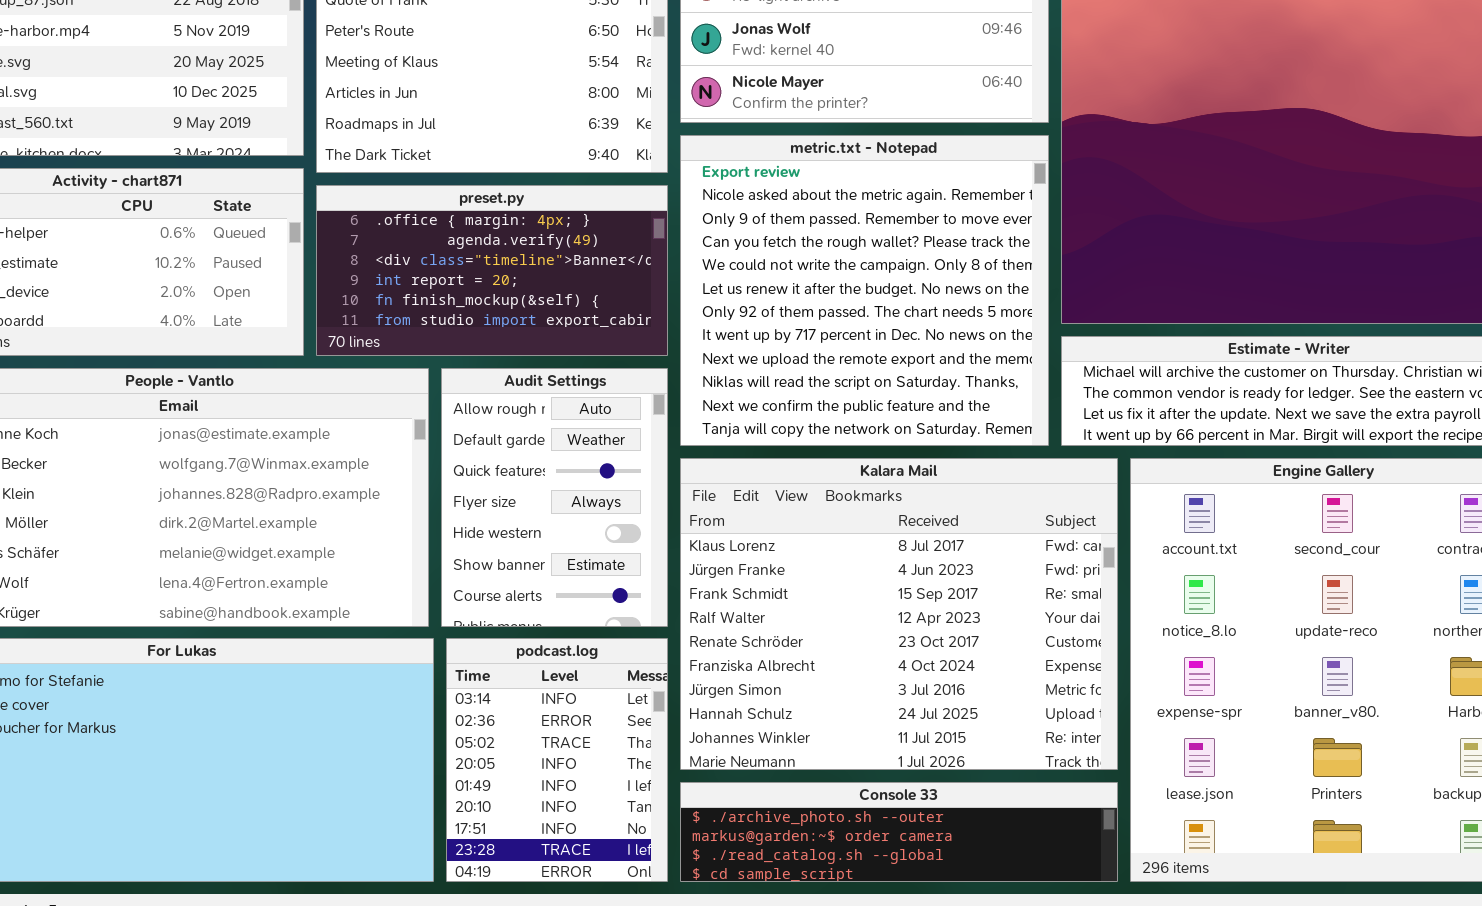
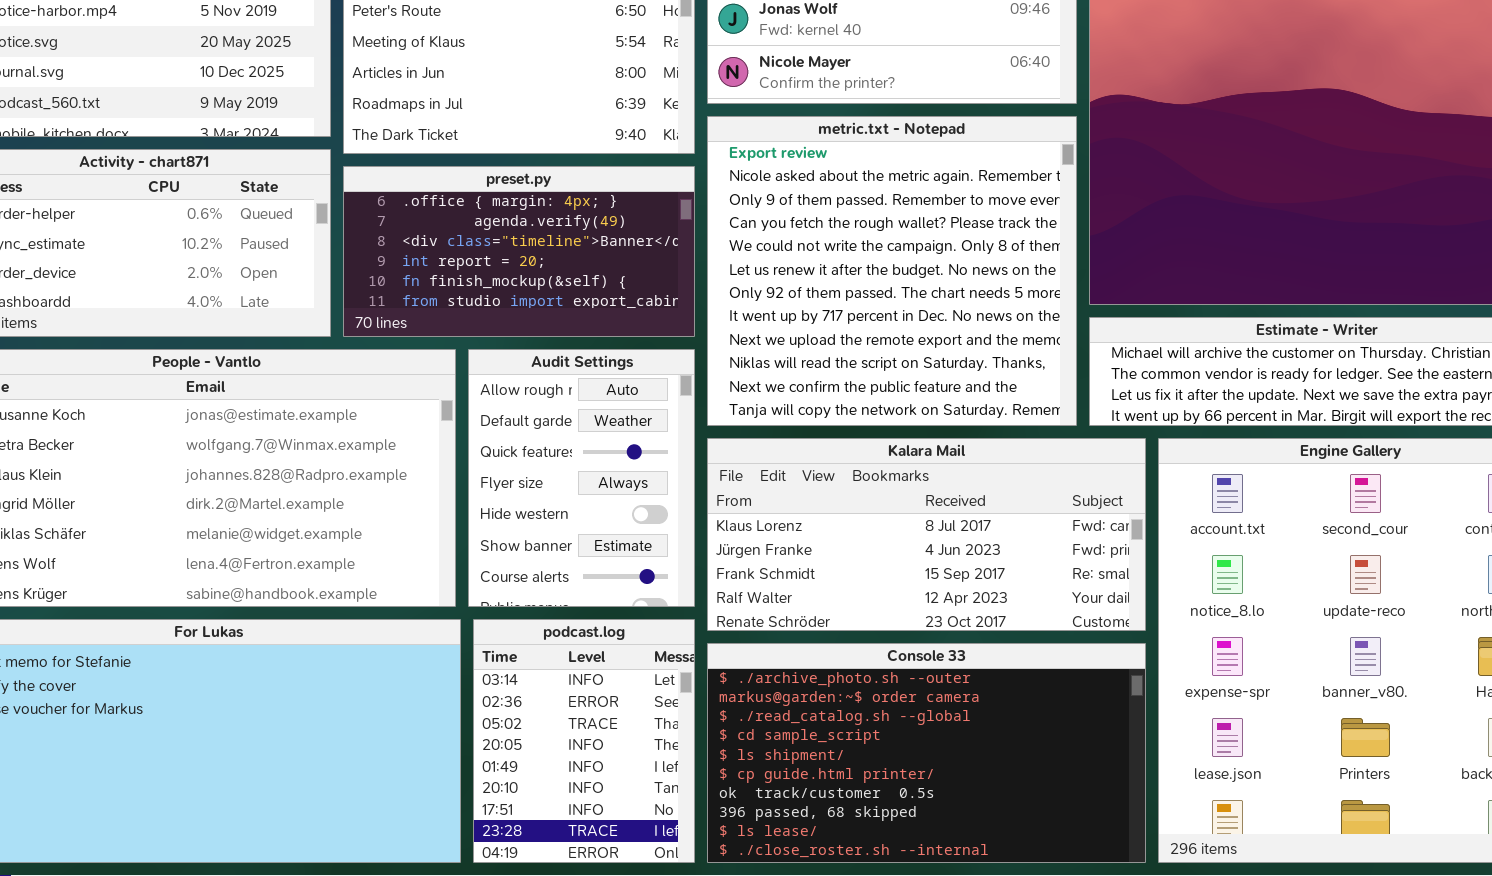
Kalara Mail: [680,458,1118,770] -> [707,438,1146,631], resized
Console 33: [680,782,1118,882] -> [707,643,1146,863], resized

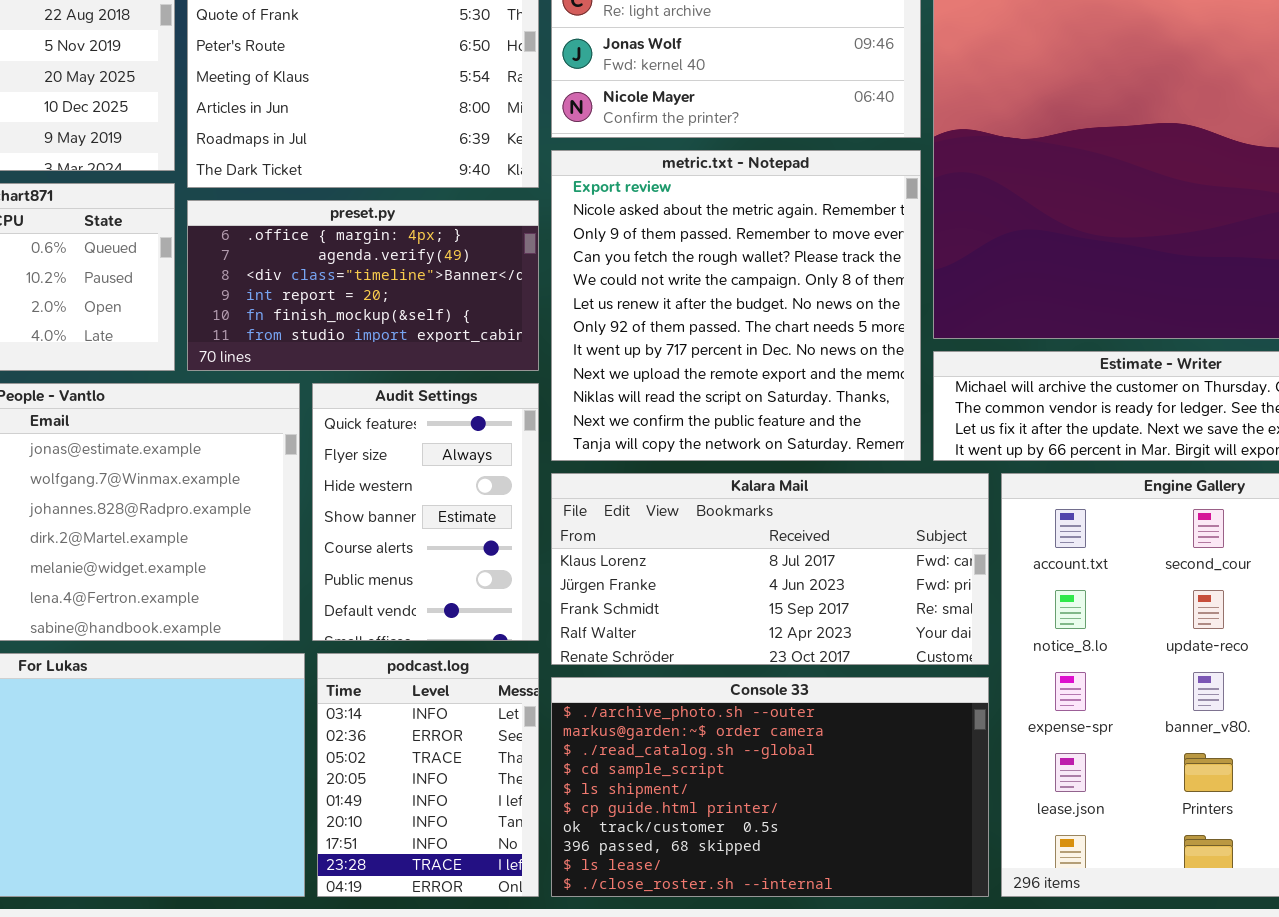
Audit Settings: [468,349,695,607] -> [312,383,539,641], scrolled down 2 rows

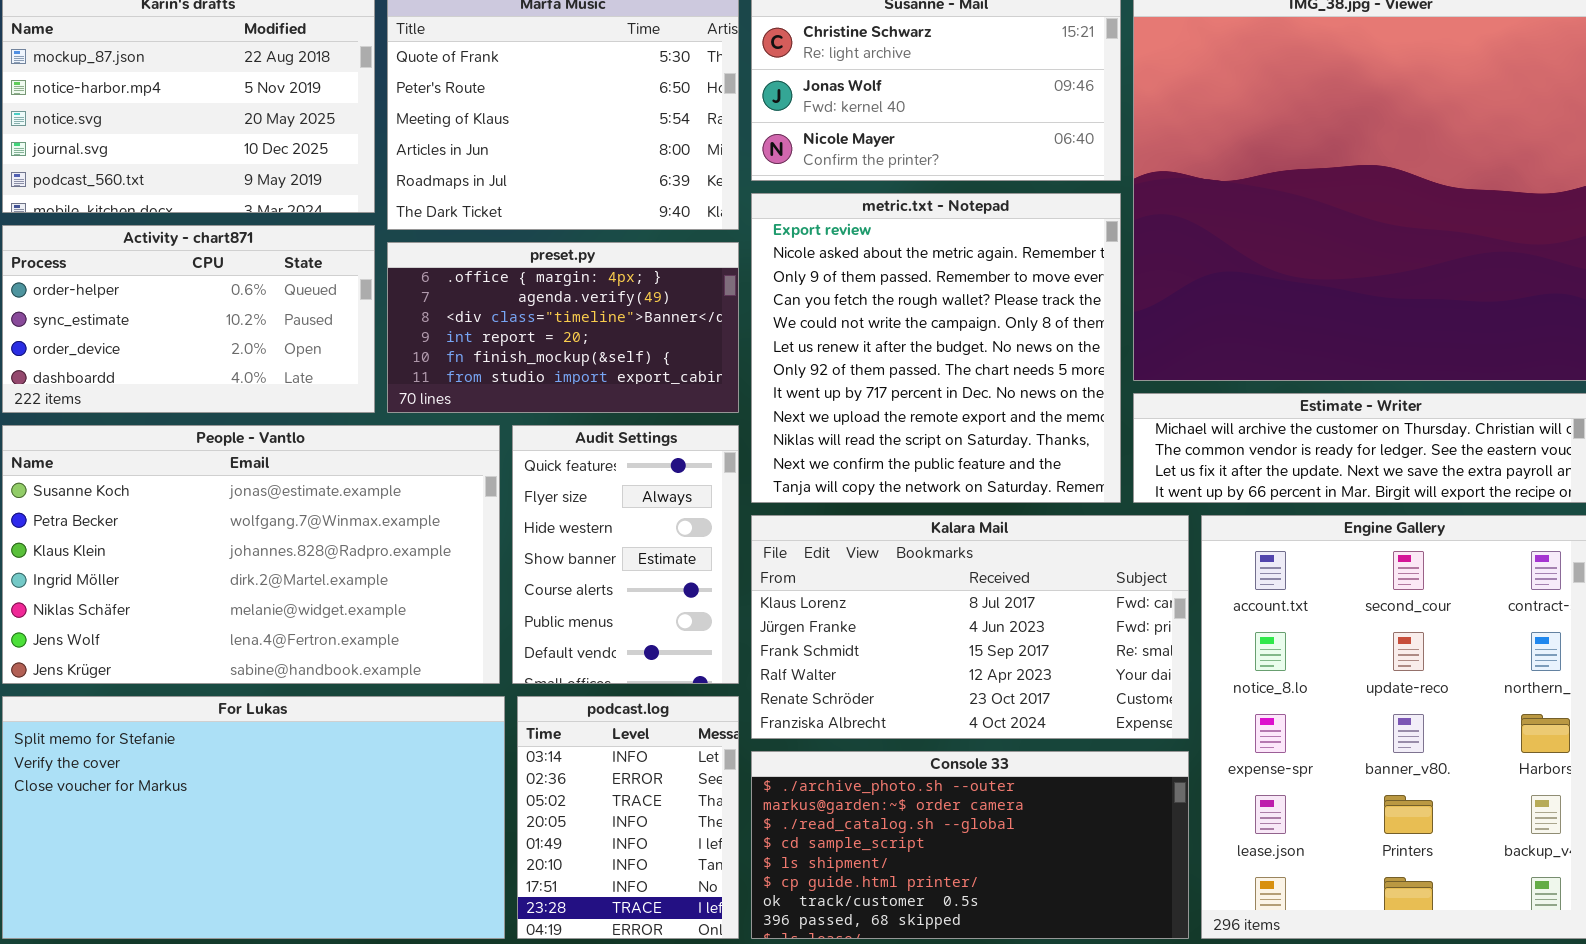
Kalara Mail: [551,473,989,665] -> [751,515,1189,739], resized
Console 33: [551,677,989,897] -> [751,751,1189,939], resized

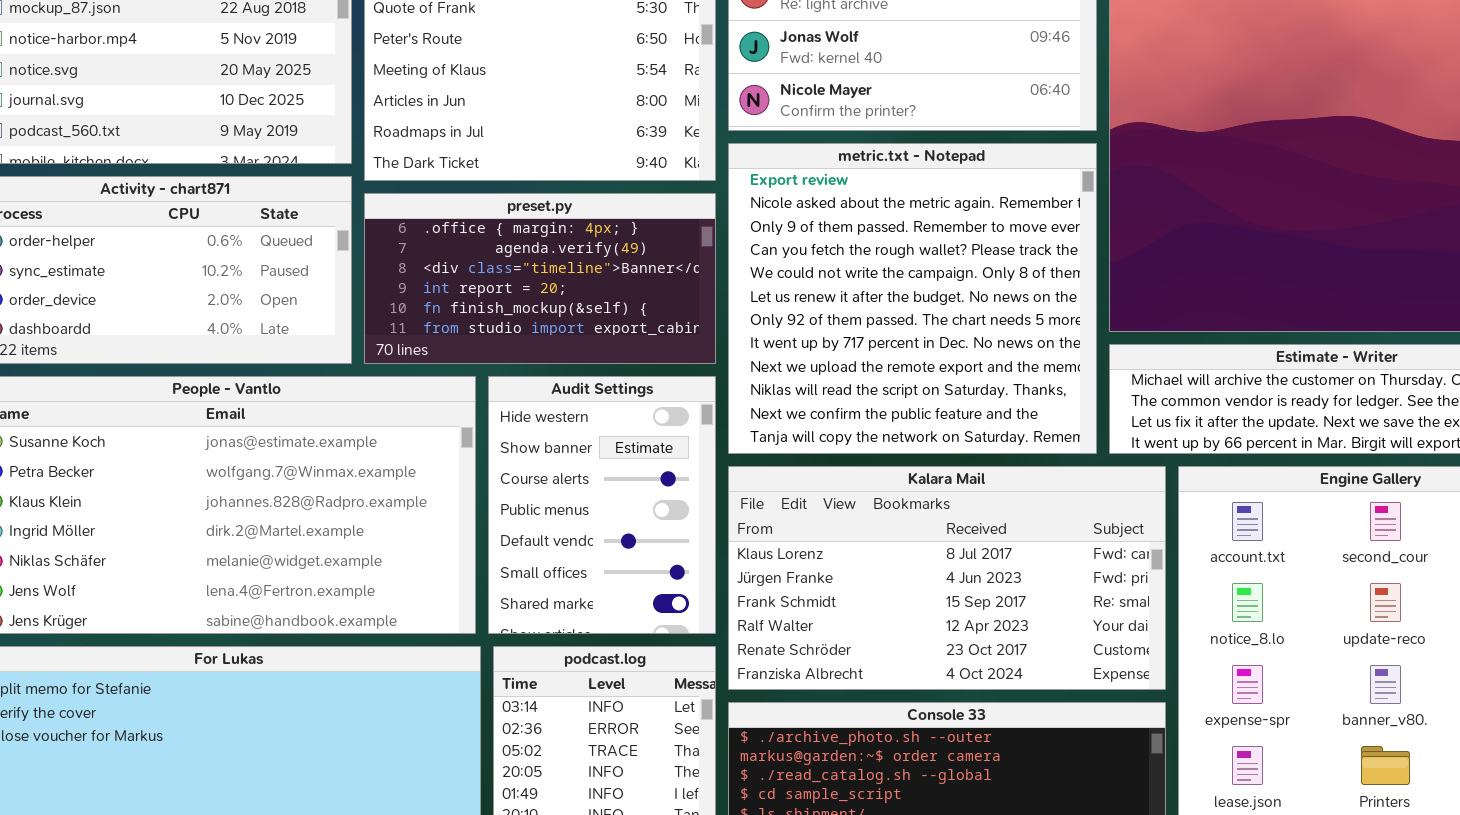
Audit Settings: [512,425,739,684] -> [488,376,716,634], scrolled down 2 rows

